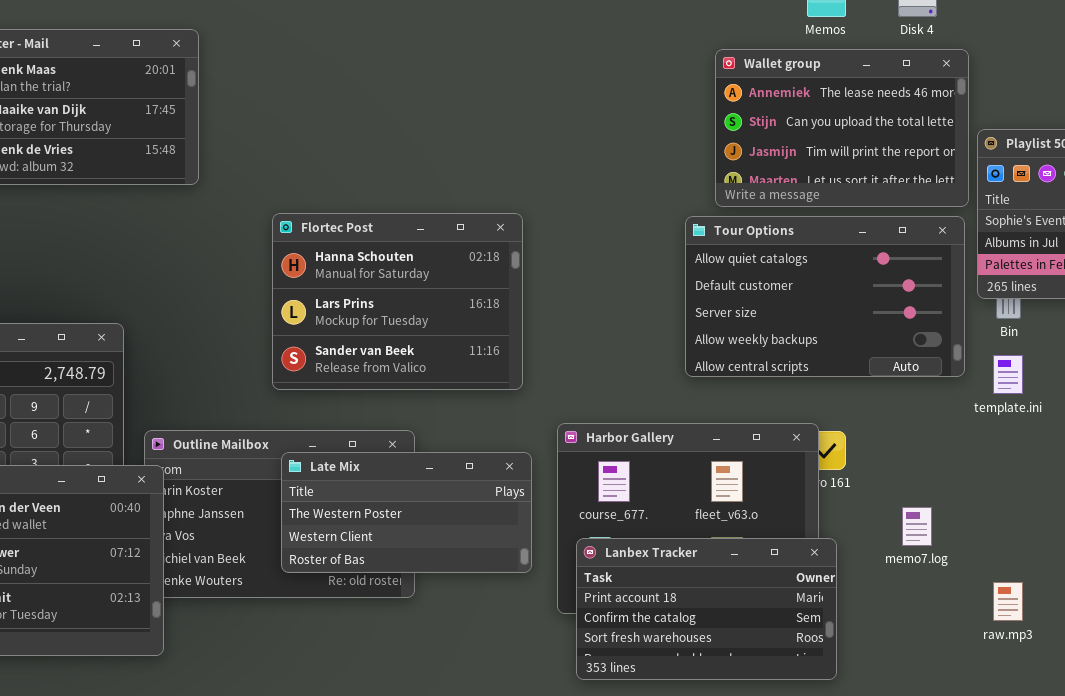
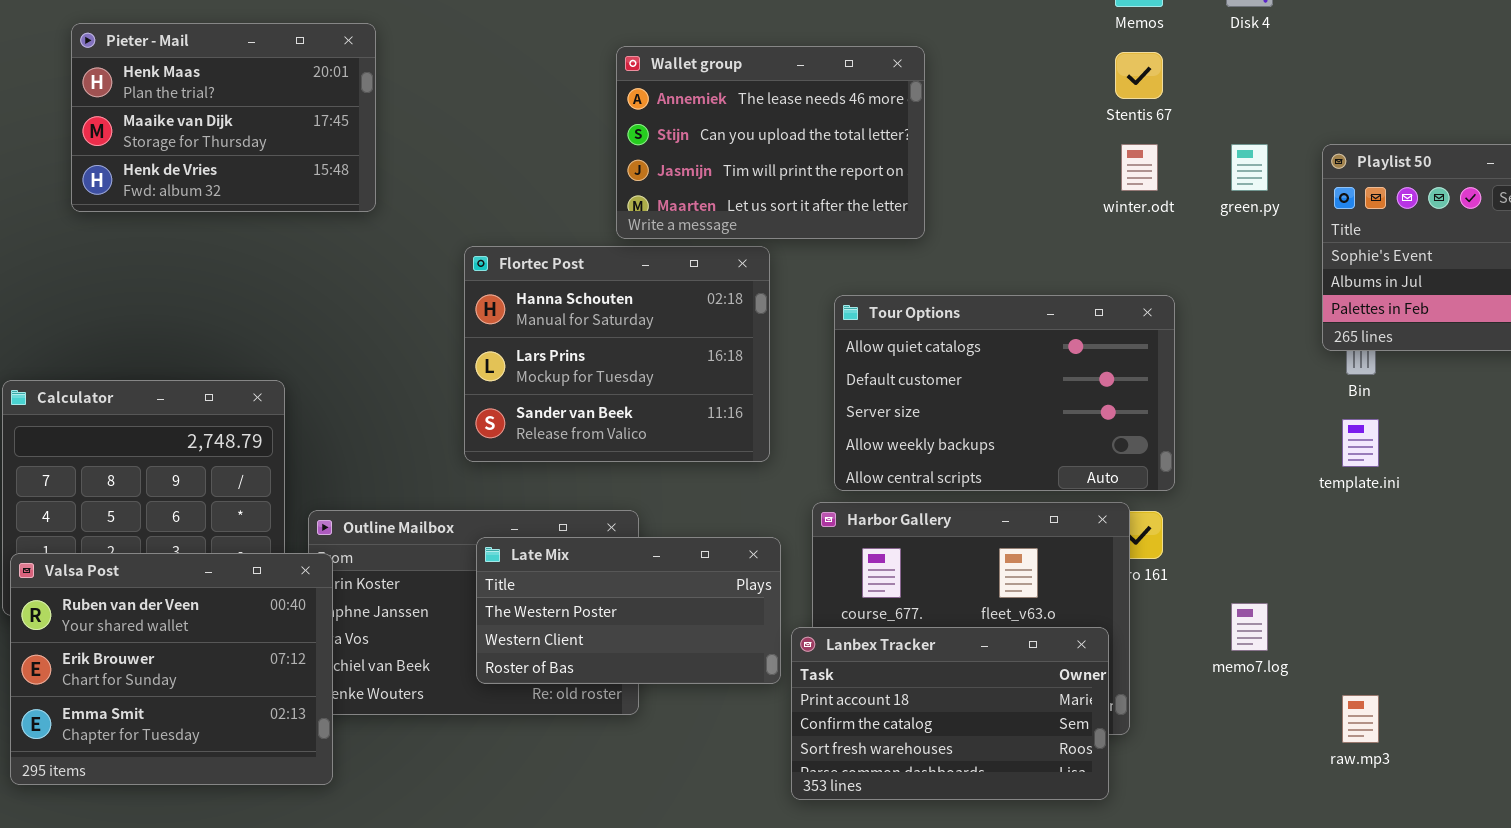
Wallet group: [715,49,969,207] -> [616,46,925,239], moved
Tour Options: [685,216,965,377] -> [834,295,1175,491], moved
Lanbex Tracker: [576,538,837,680] -> [791,627,1109,800], moved

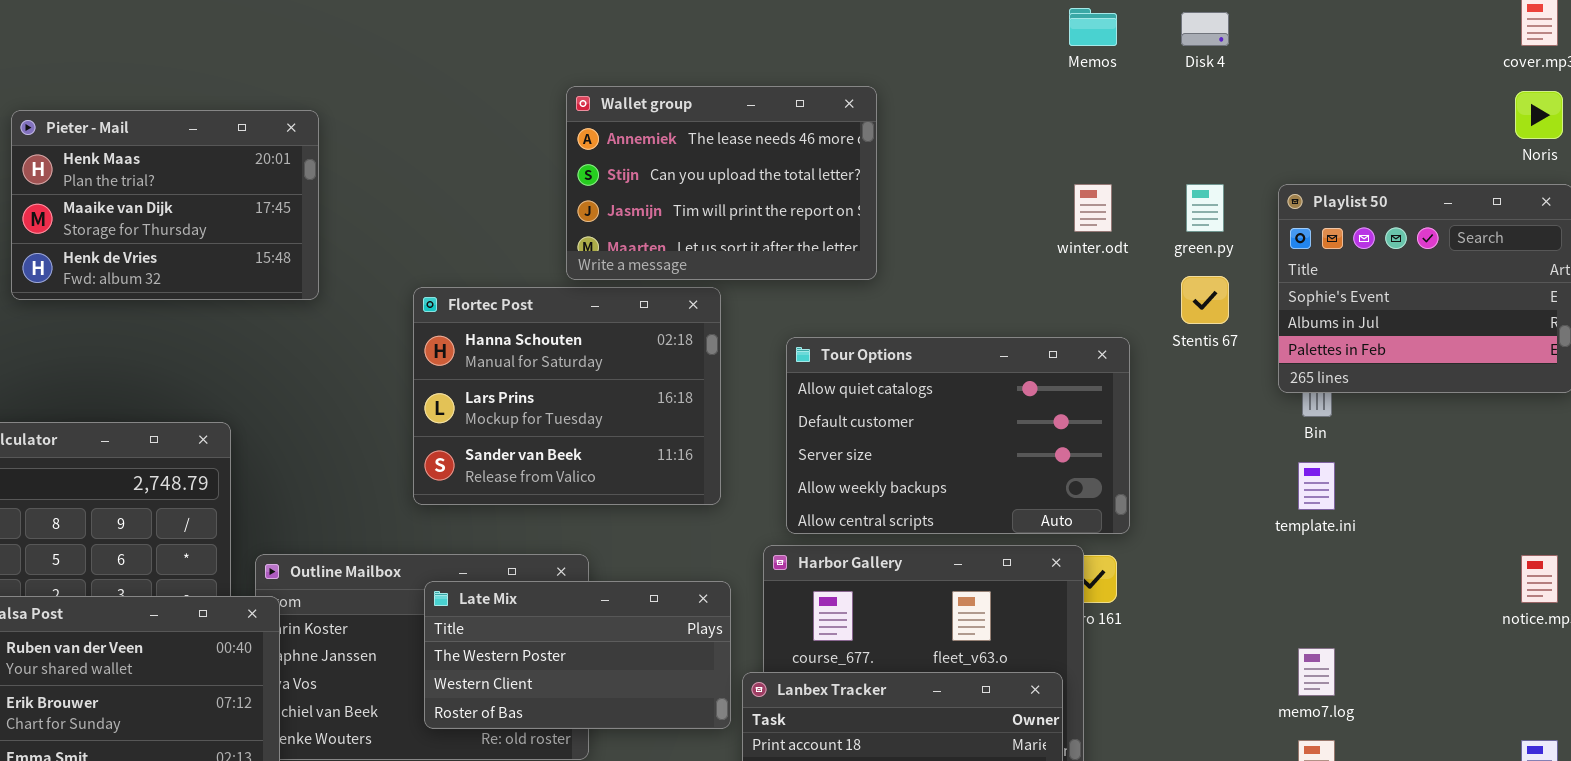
Pieter - Mail: [71,23,376,212] -> [11,110,319,300], moved
Stentis 67: [1115,52,1163,99] -> [1181,276,1229,324], moved
memo7.log: [1231,603,1268,651] -> [1298,648,1335,696], moved

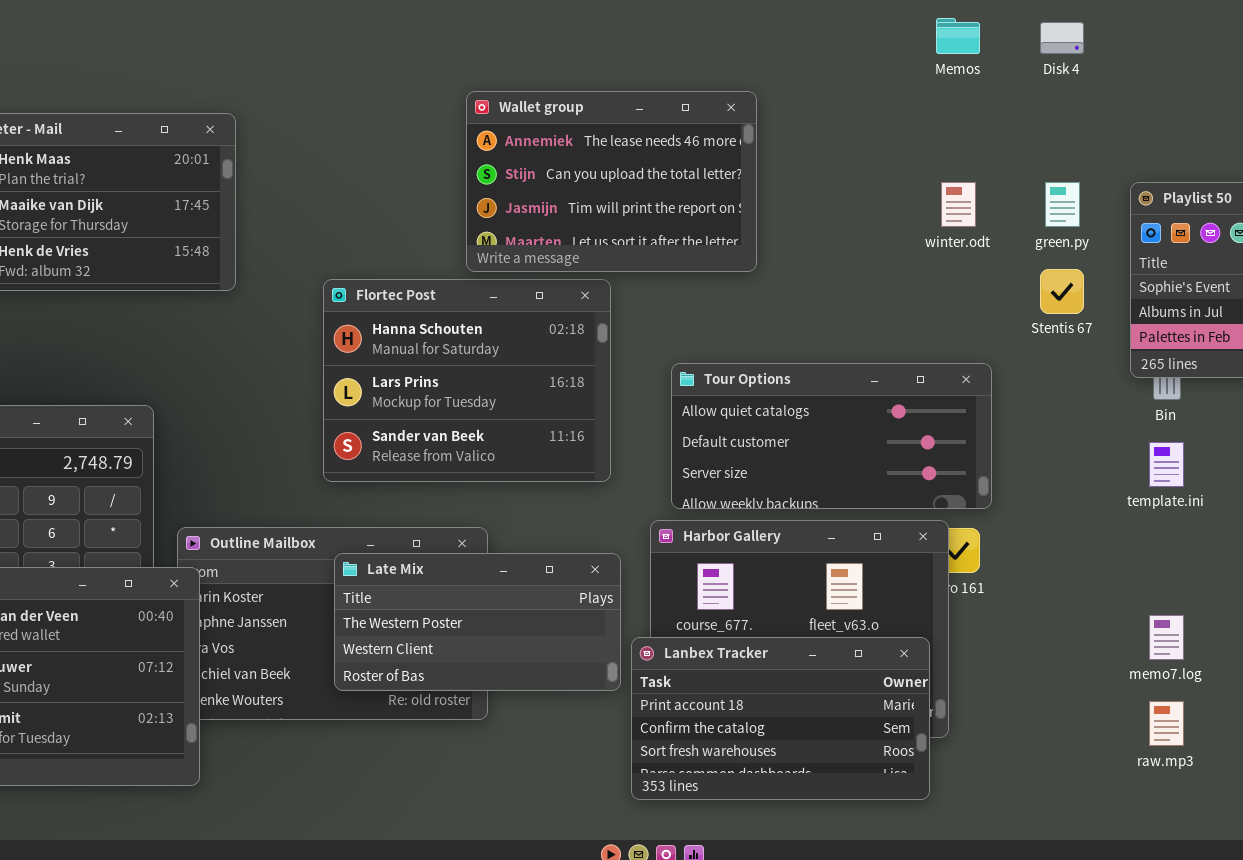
Tour Options: [786,337,1130,534] -> [671,363,992,509], resized

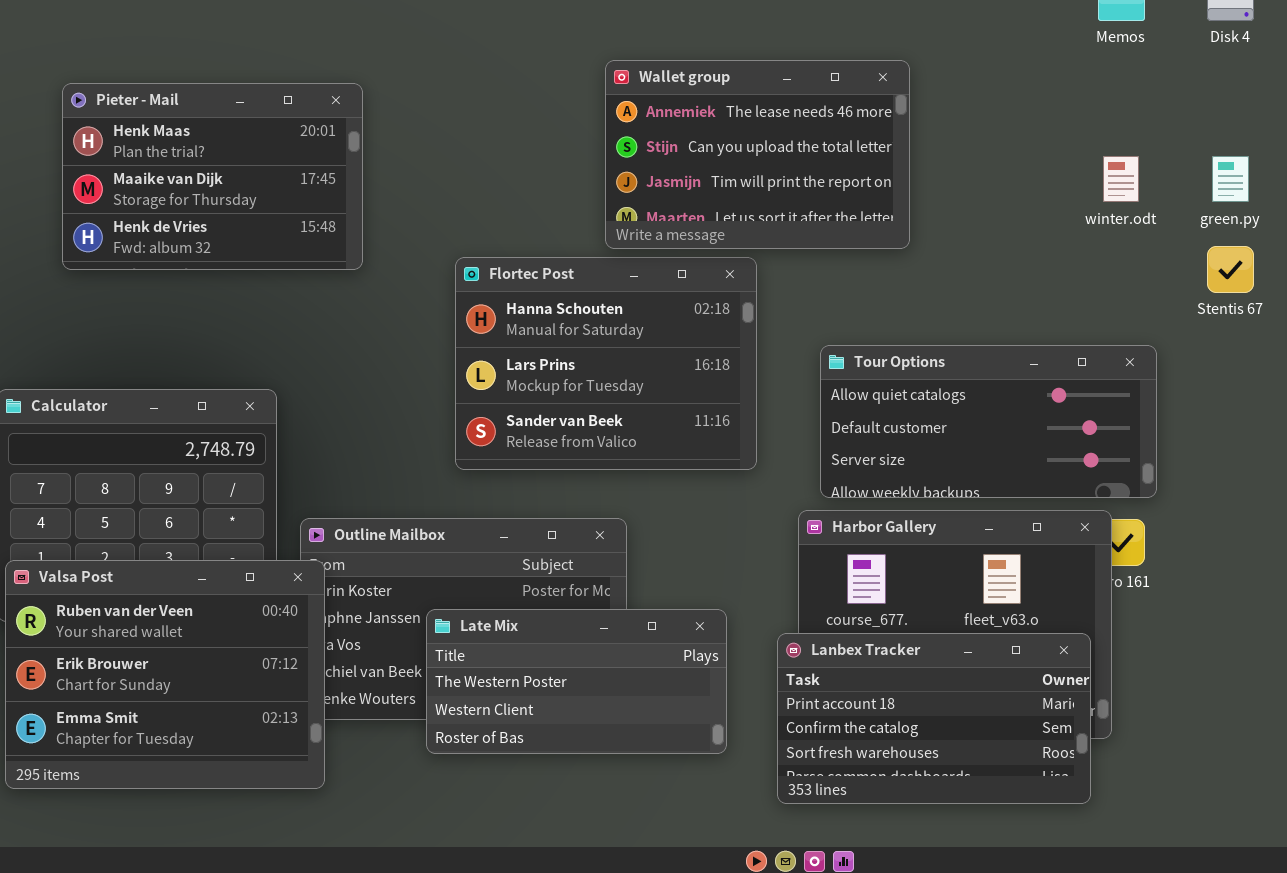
Late Mix: [334,553,621,691] -> [426,609,727,754], moved

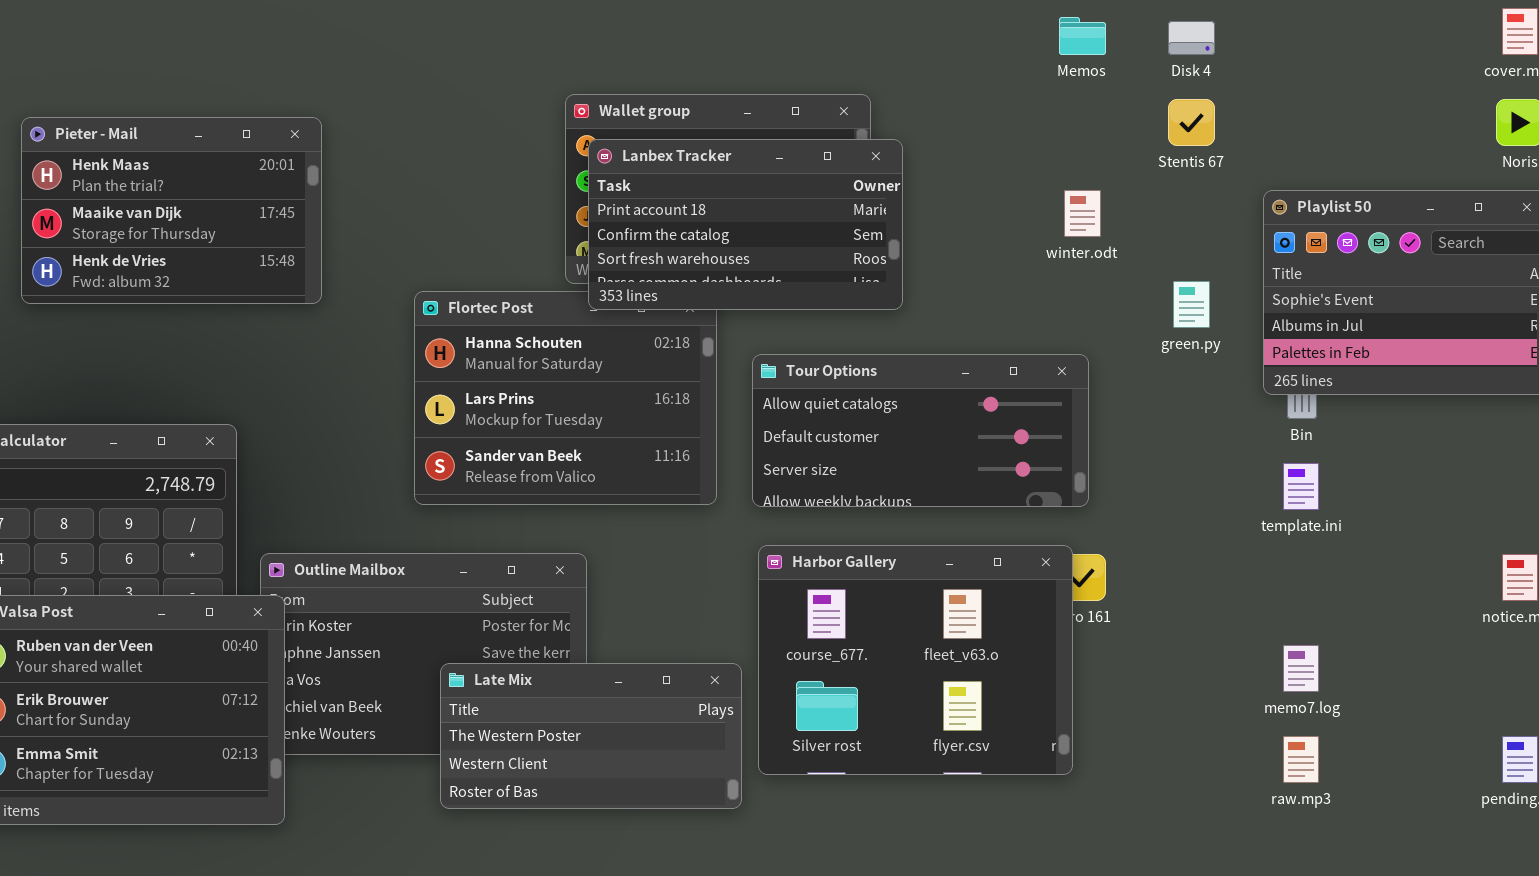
green.py: [1212,156,1249,202] -> [1173,281,1210,328], moved
Stentis 67: [1207,246,1254,293] -> [1168,99,1215,146], moved
Tour Options: [820,345,1157,498] -> [752,354,1089,507], moved
Late Mix: [426,609,727,754] -> [440,663,742,809], moved
Lanbex Tracker: [777,633,1091,804] -> [588,139,903,310], moved

